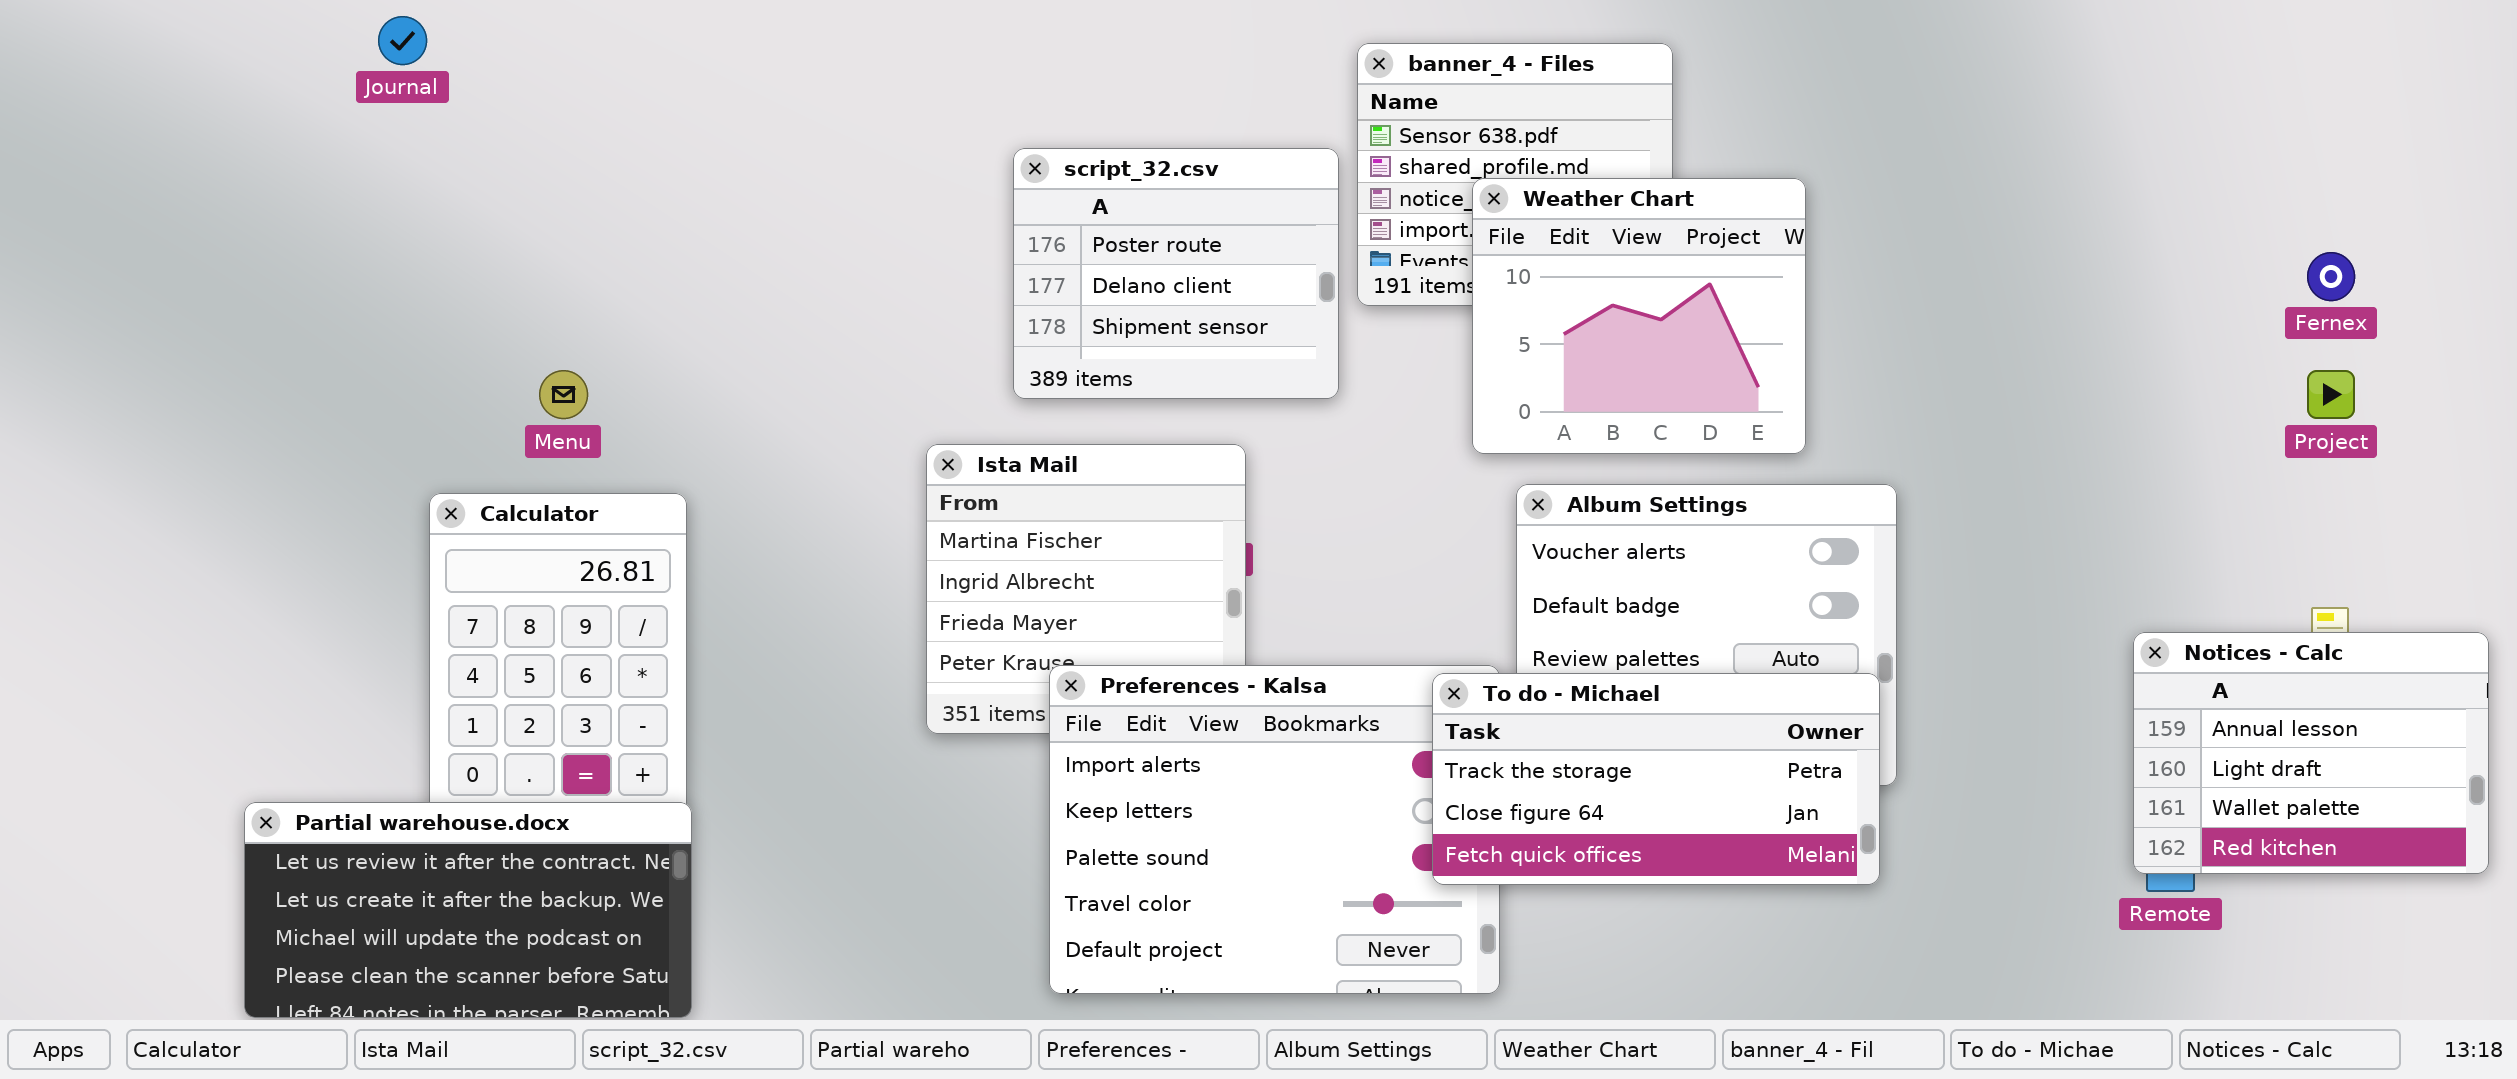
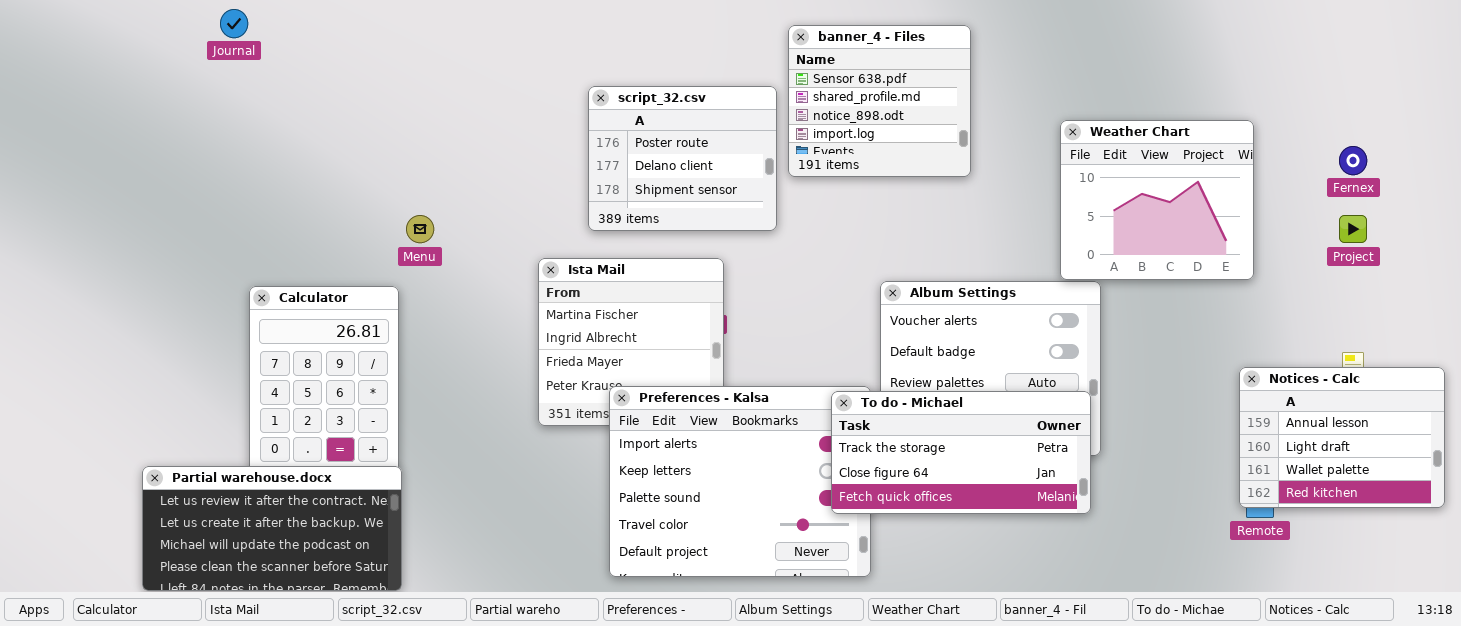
Weather Chart: [1472,178,1806,454] -> [1060,120,1254,280], moved
Menu: [539,370,588,419] -> [406,215,434,243], moved

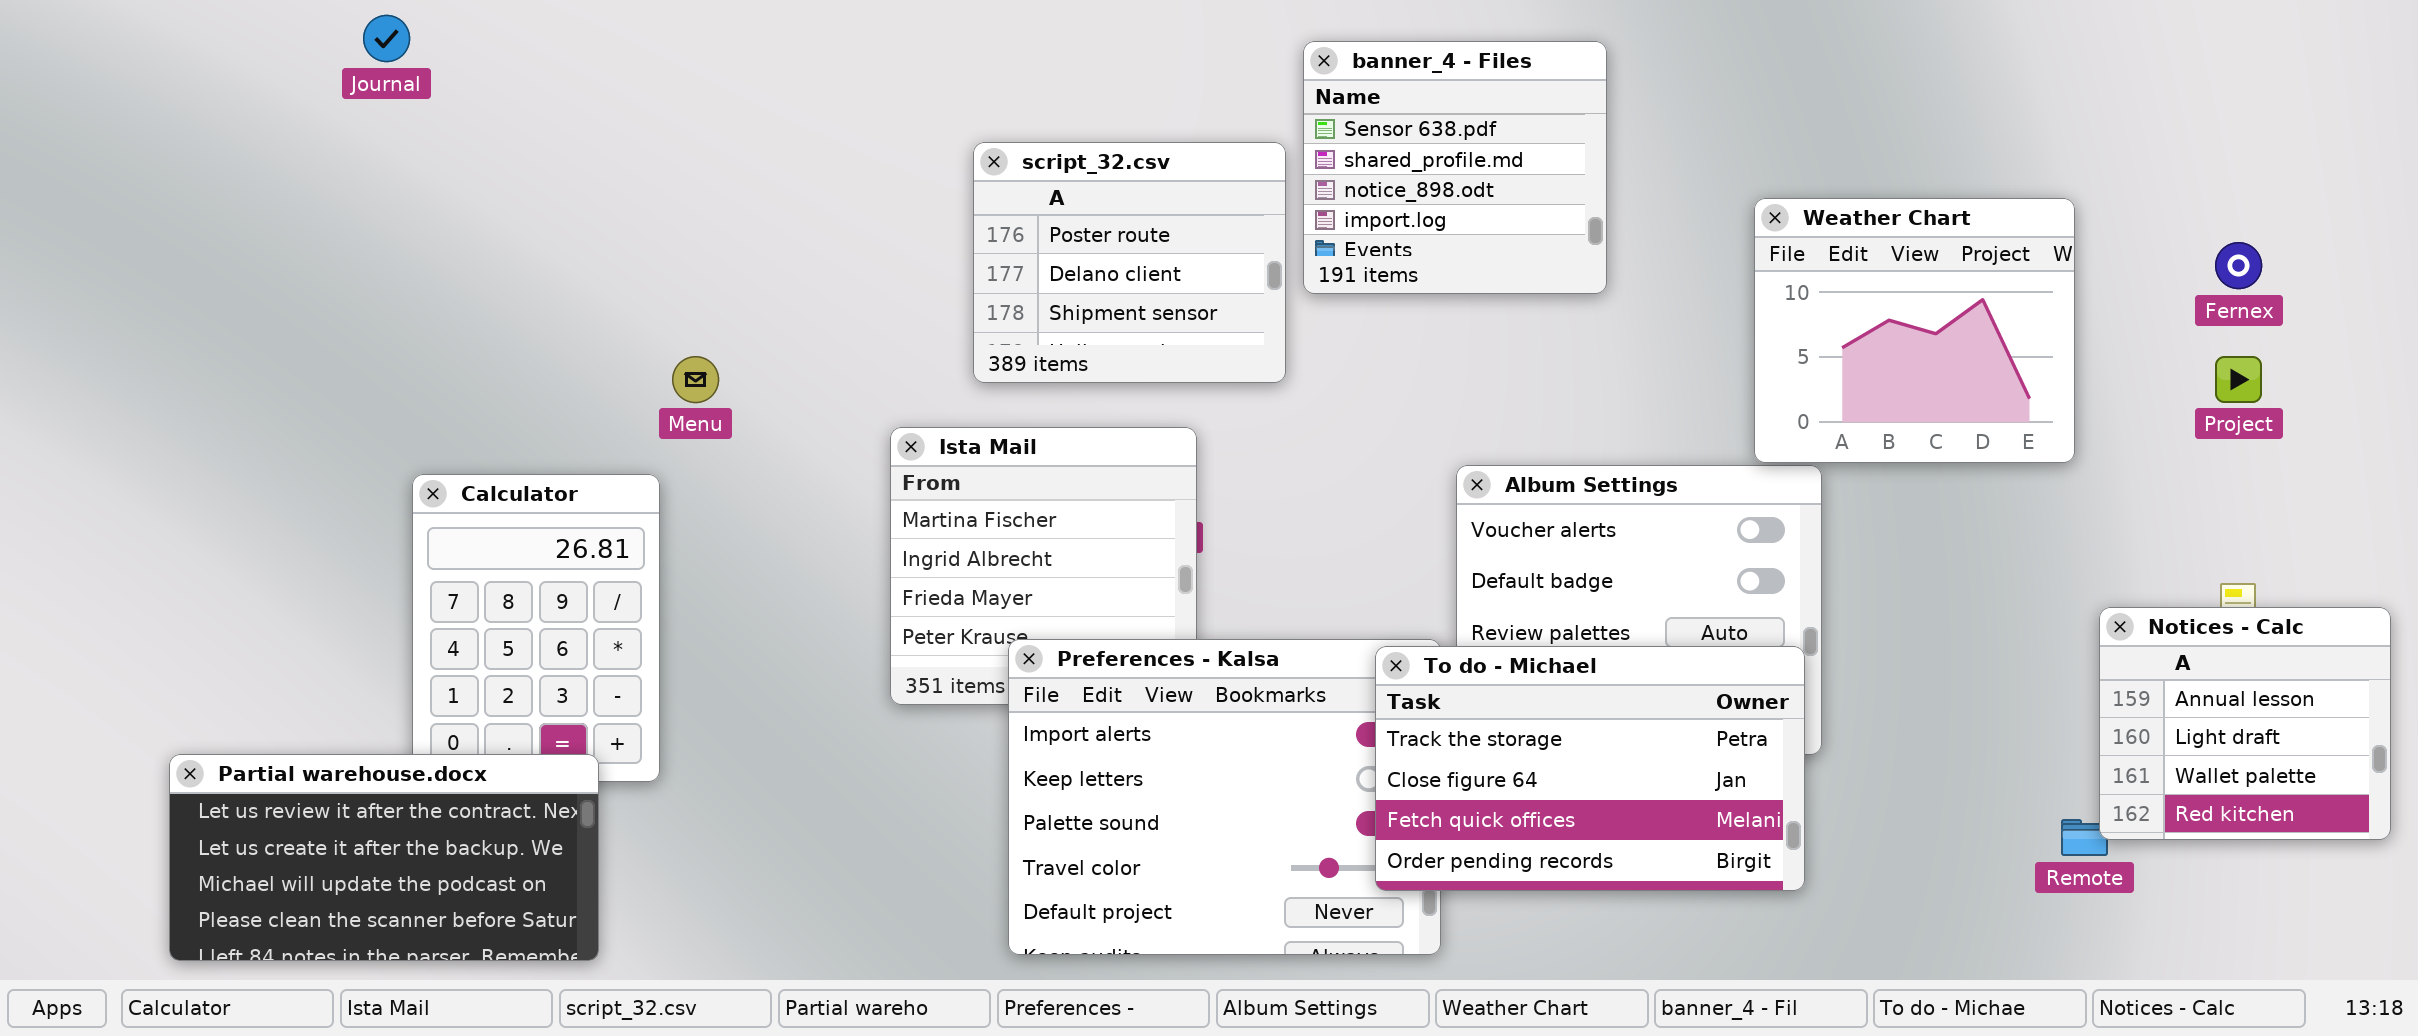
Notices - Calc: [1239,367,1445,508] -> [2099,607,2391,840], resized
To do - Michael: [831,391,1091,514] -> [1375,646,1805,891], resized
Partial warehouse.docx: [142,466,402,591] -> [169,754,599,961], moved

